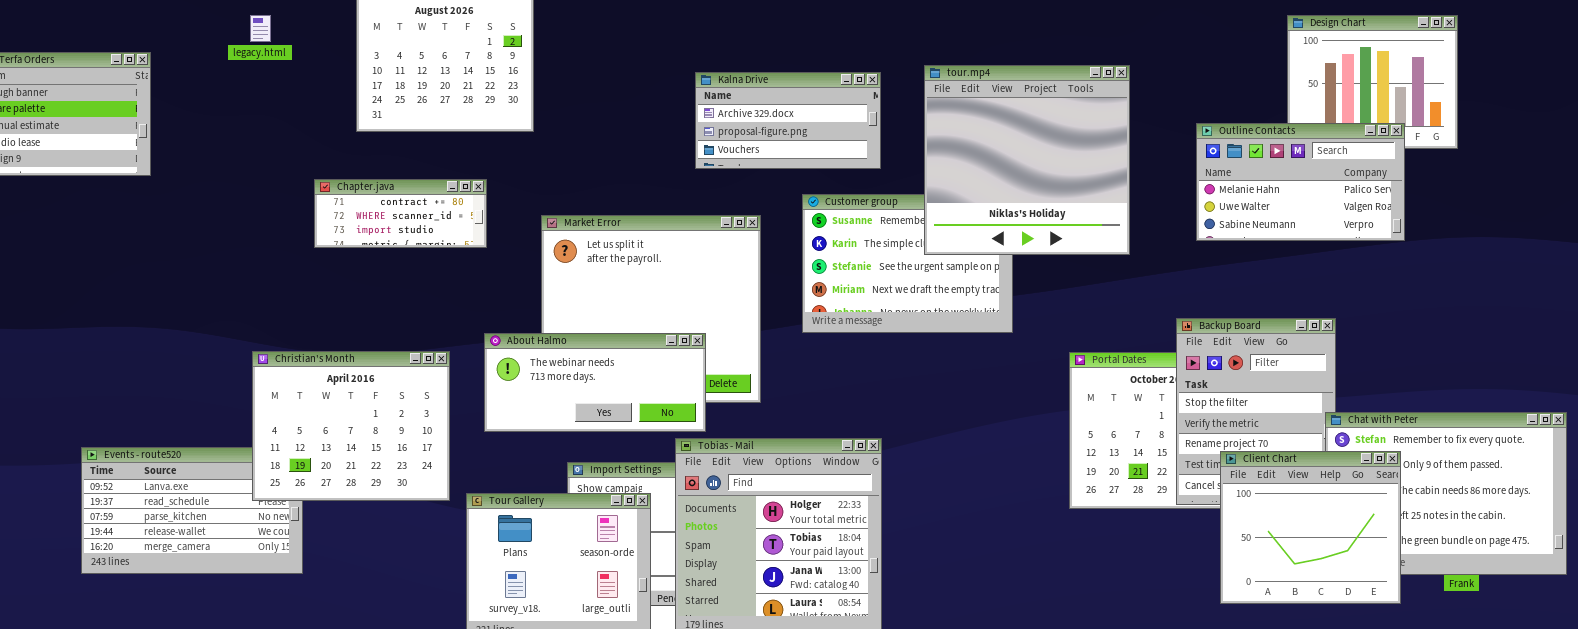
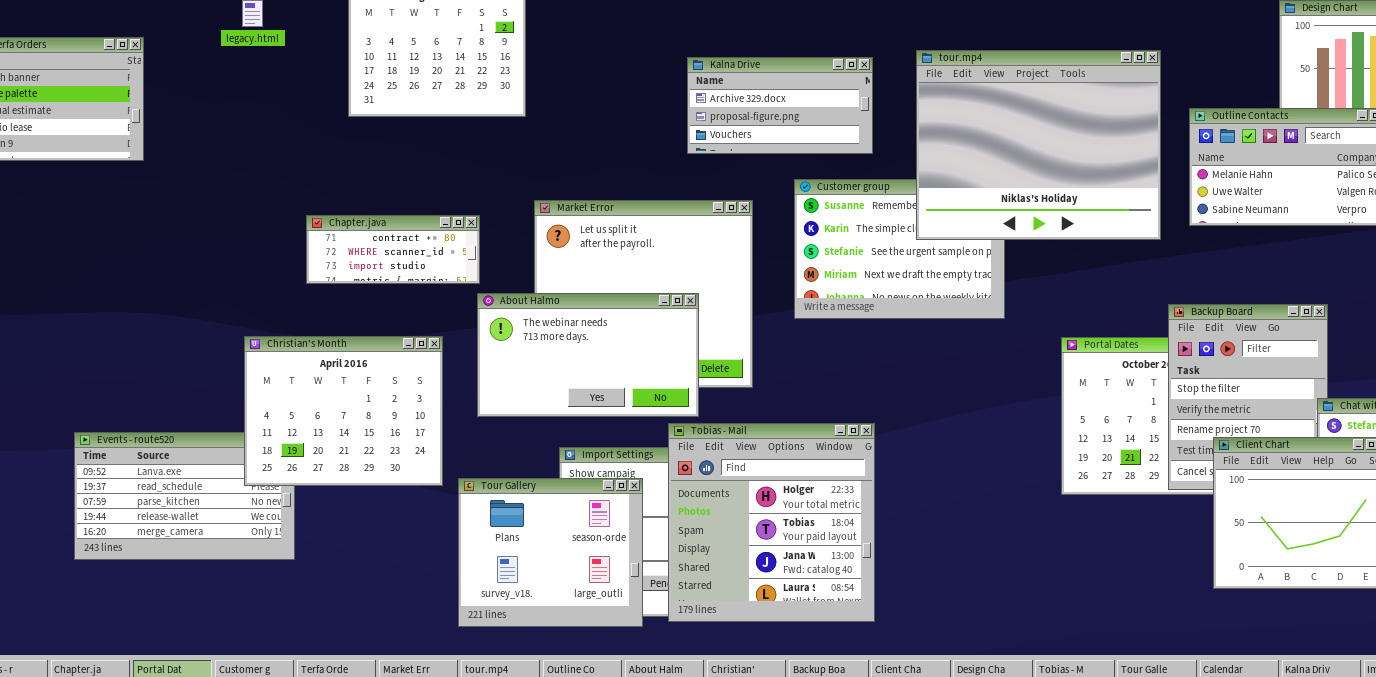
tour.mp4: [924,65,1130,255] -> [916,50,1161,240], resized
Chapter.java: [314,179,487,248] -> [306,215,480,284], moved
About Halmo: [484,333,706,432] -> [477,293,699,417], resized

